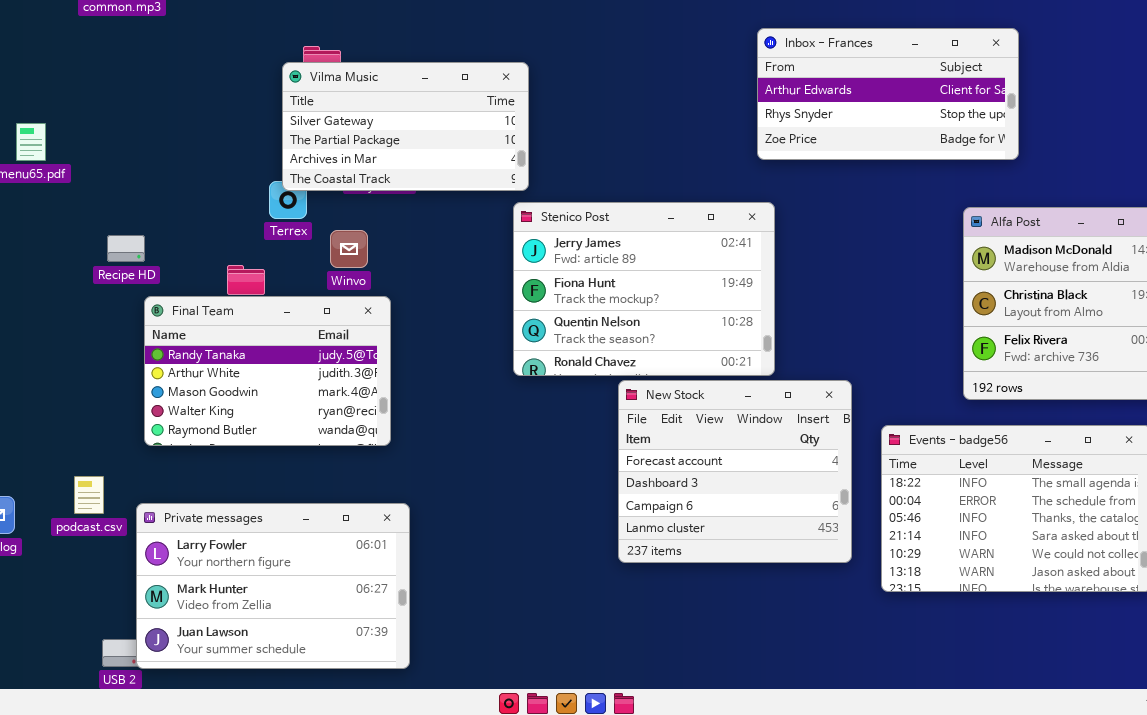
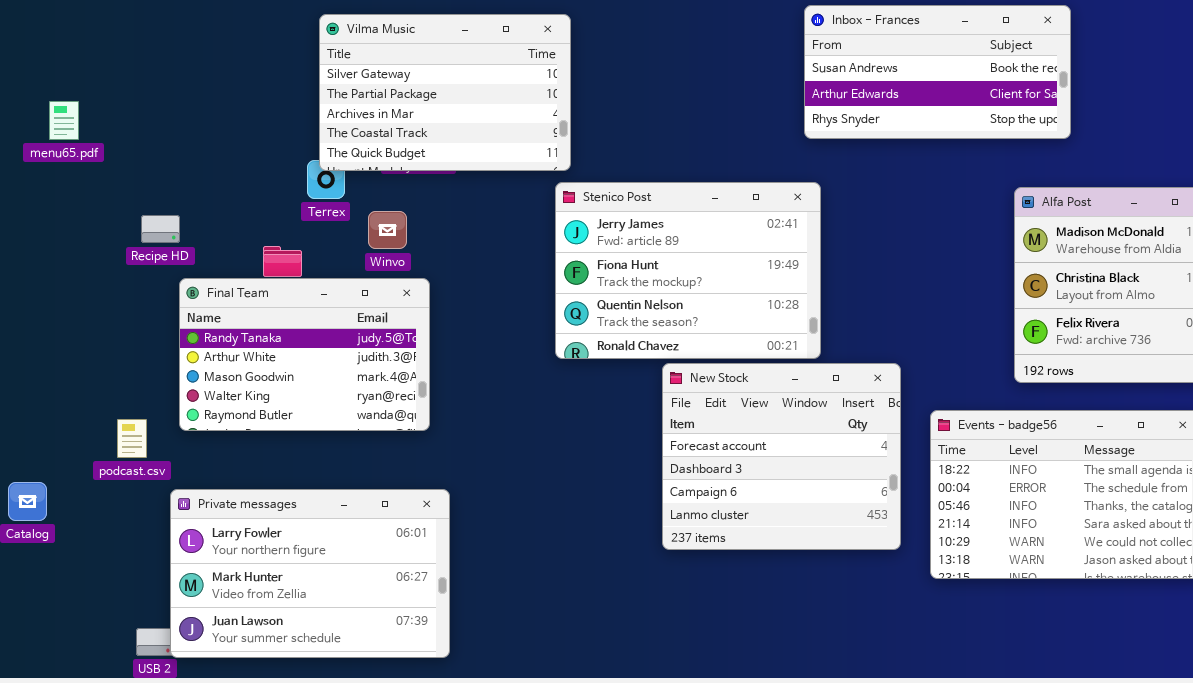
Inbox - Frances: [757,28,1019,160] -> [804,5,1071,139], scrolled up 1 row
Vilma Music: [282,62,529,191] -> [319,14,571,171], resized
podcast.csv: [74,476,104,514] -> [117,419,147,458], moved

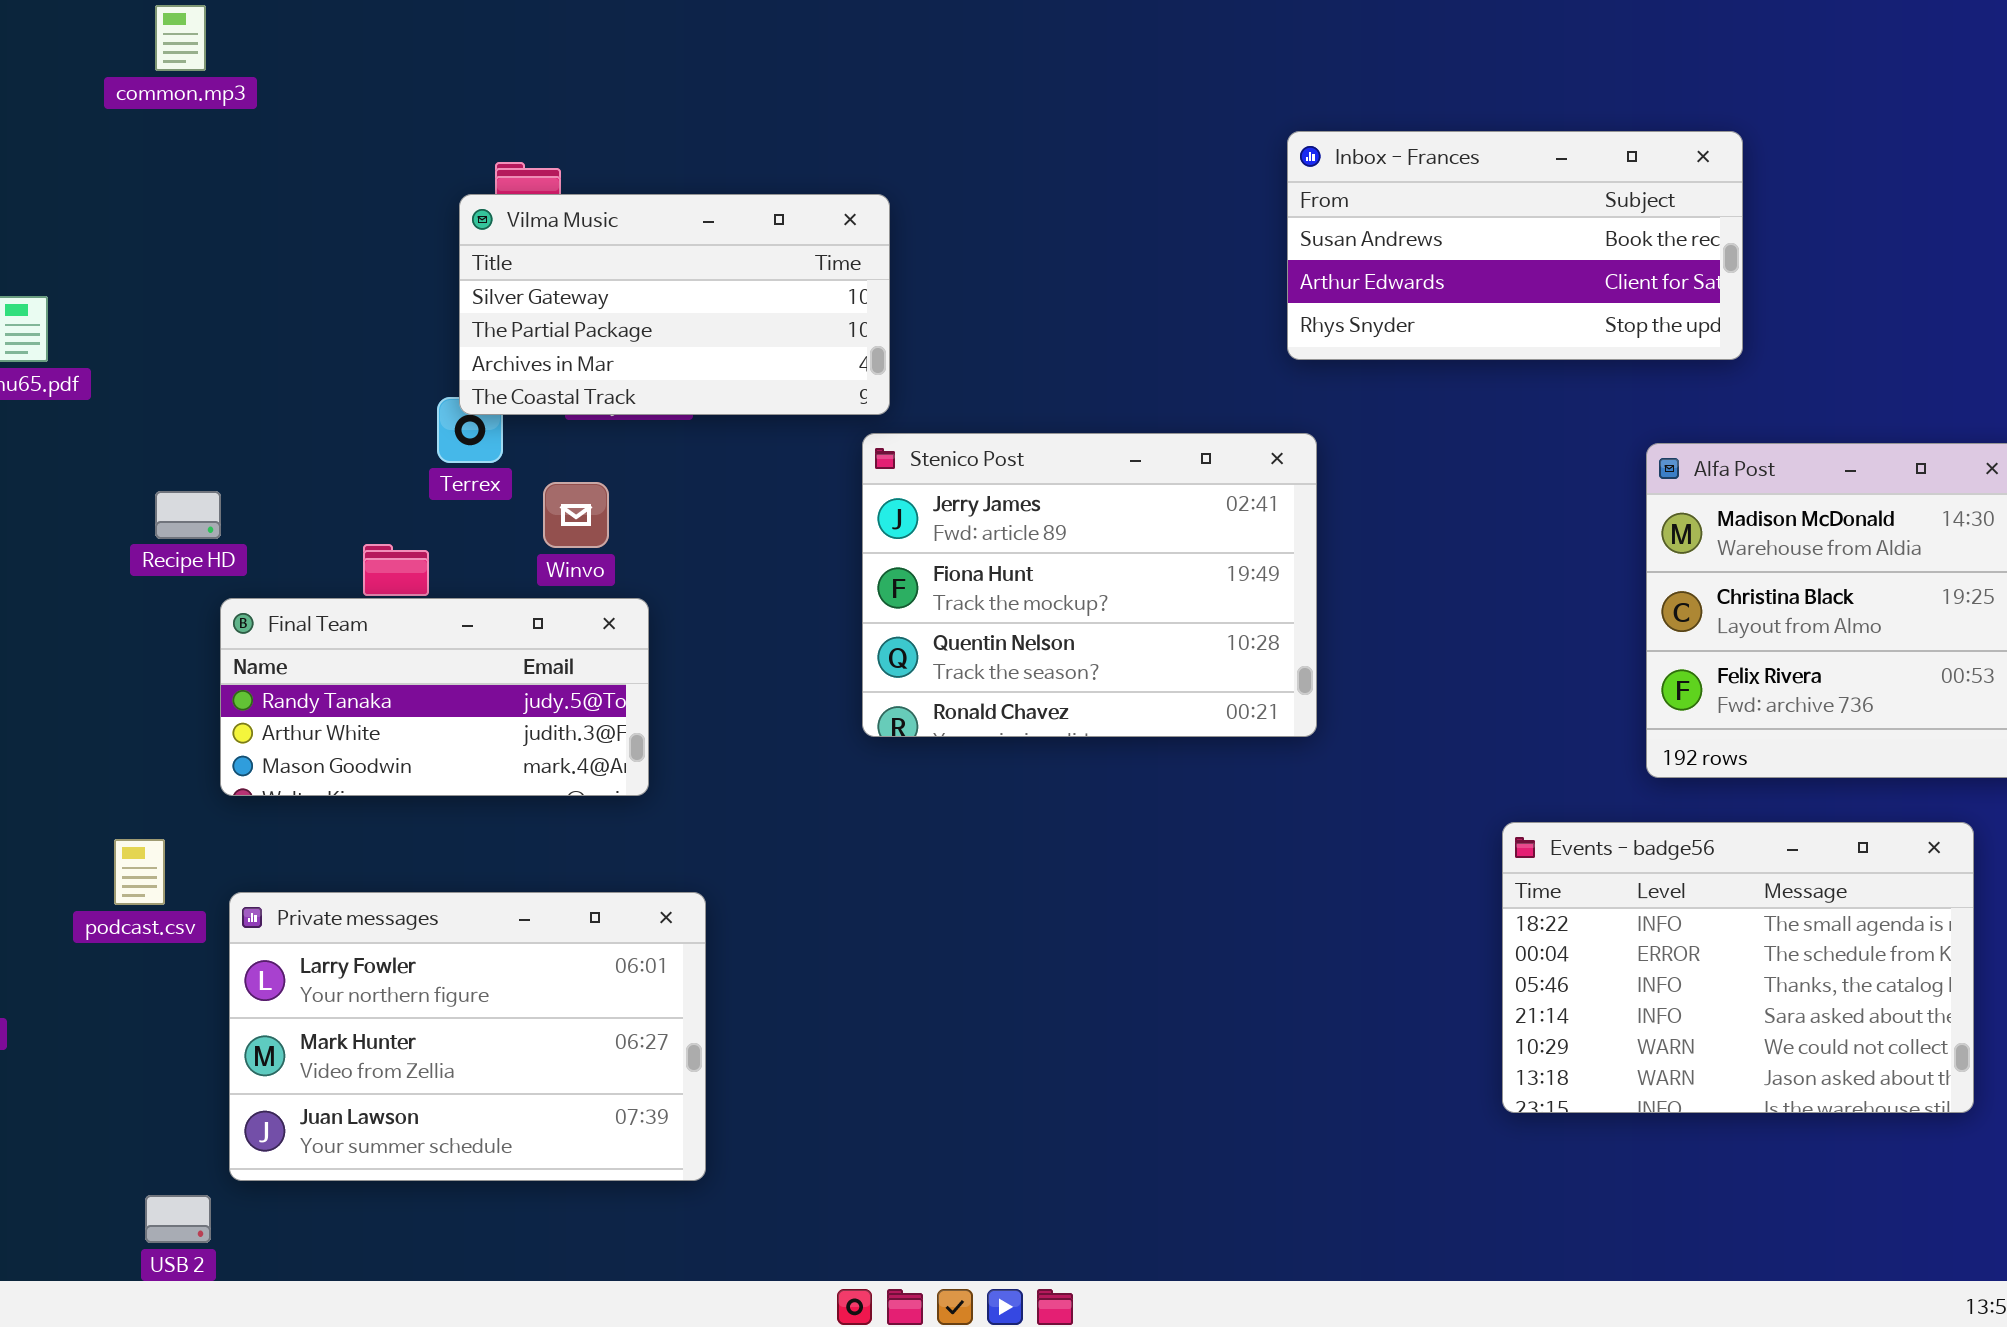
Vilma Music: [319,14,571,171] -> [459,194,890,415], resized
Final Team: [179,278,430,431] -> [220,598,649,796], resized
New Stock: [662,363,901,550] -> none, closed
Private messages: [170,489,450,658] -> [229,892,706,1181], moved

